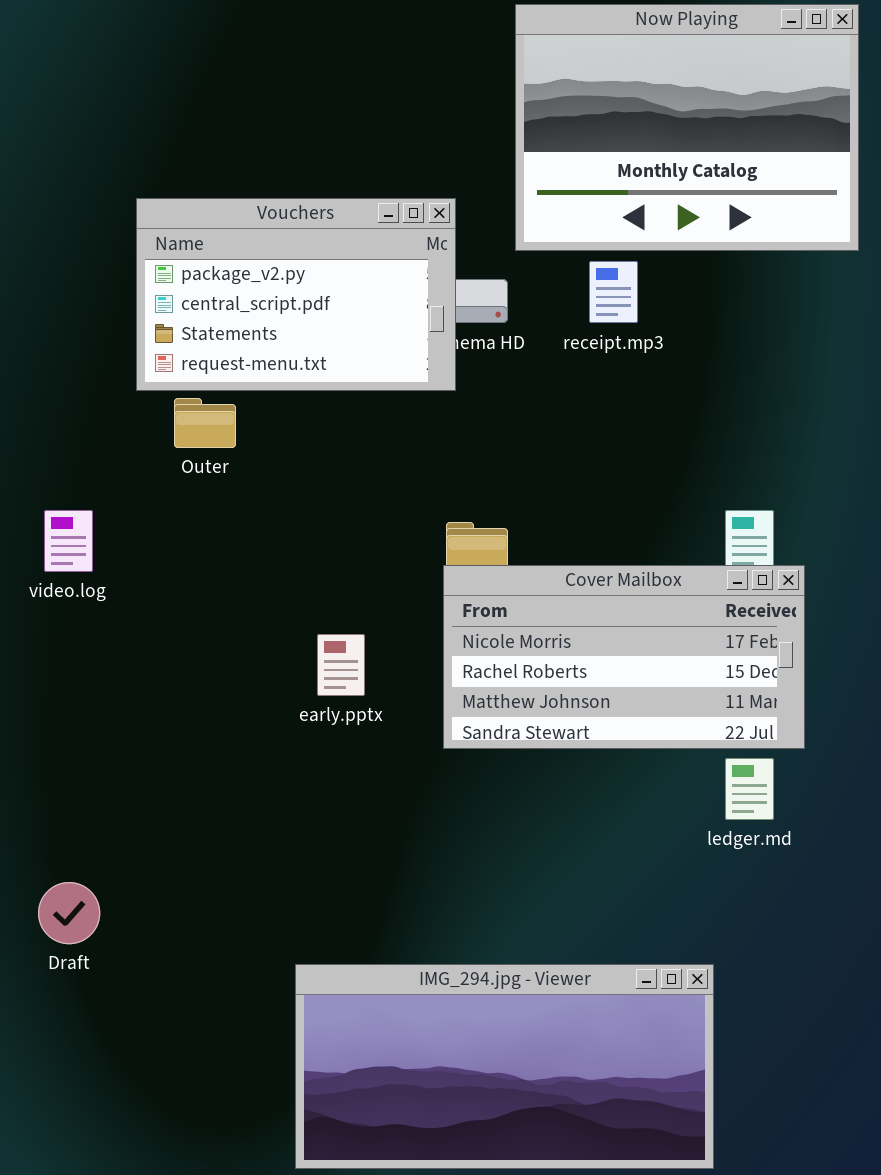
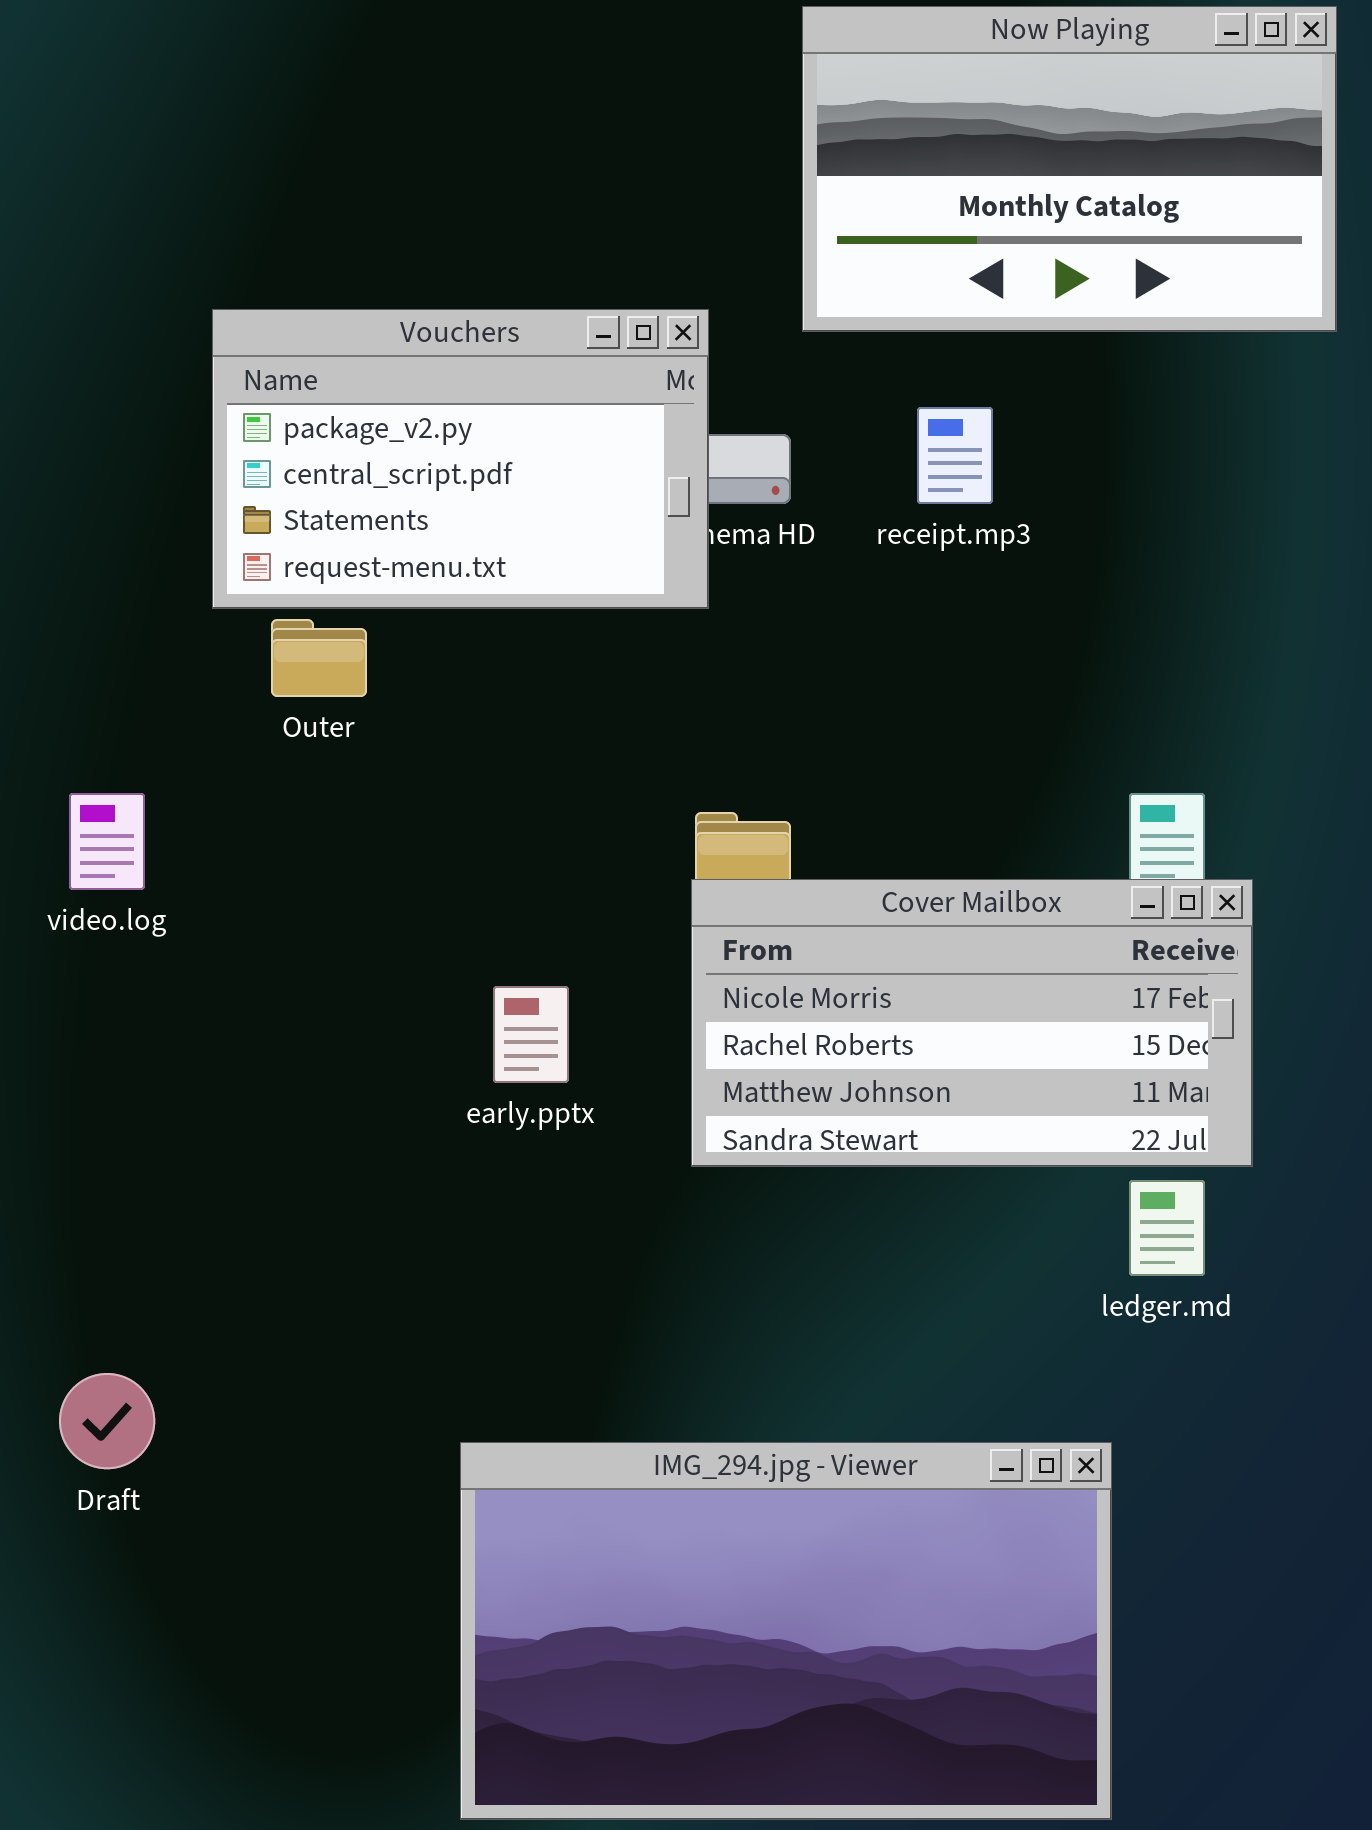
Now Playing: [515,4,859,251] -> [802,6,1337,332], resized
IMG_294.jpg - Viewer: [295,964,714,1169] -> [460,1442,1112,1820], resized

